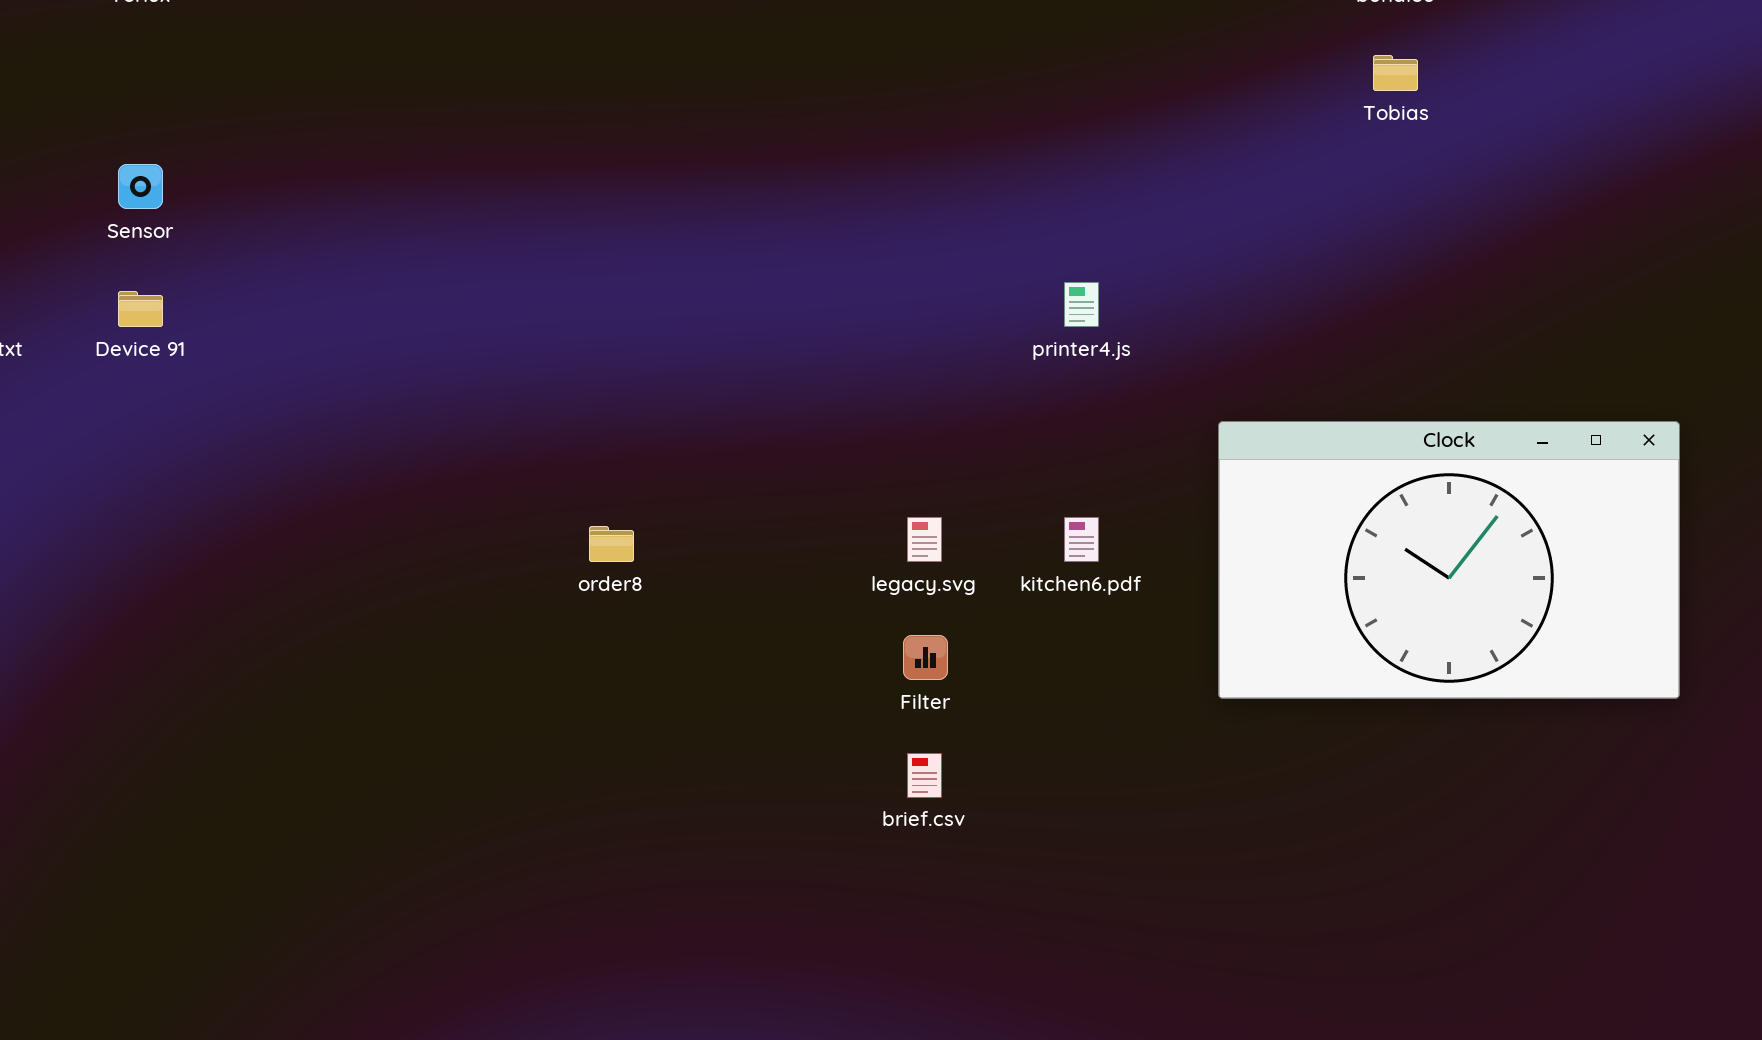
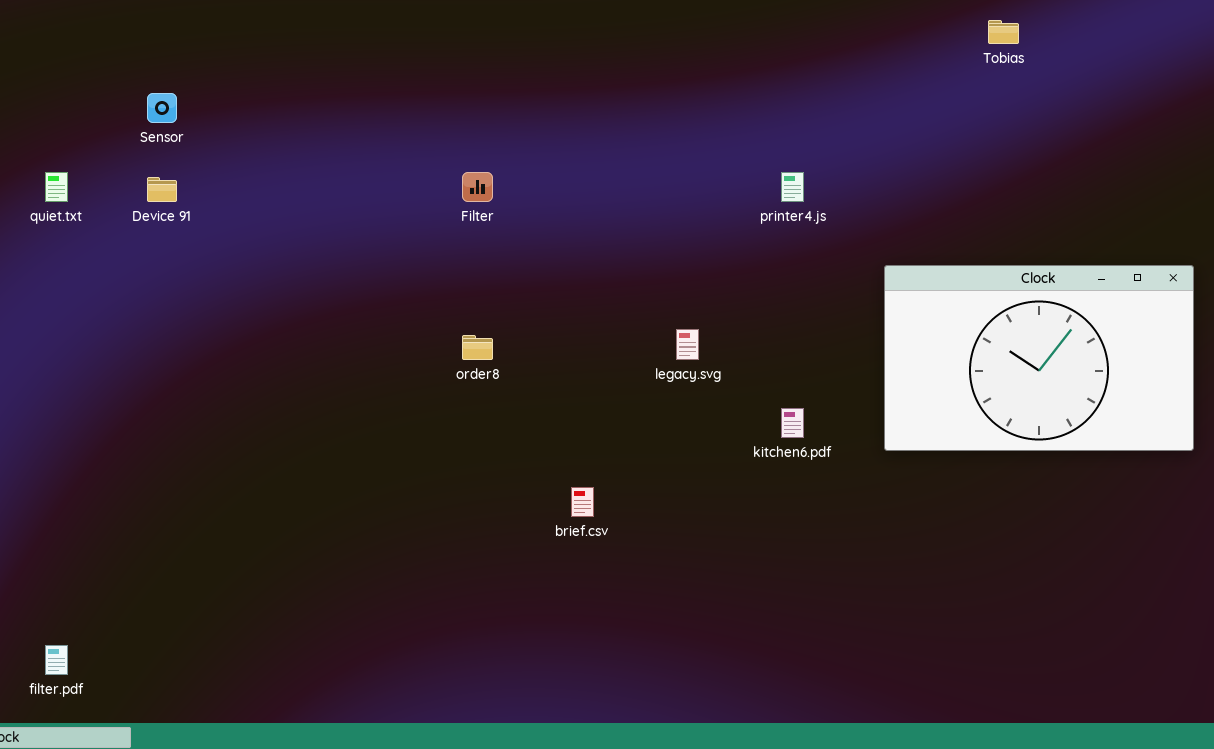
kitchen6.pdf: [1064,517,1099,562] -> [781,408,804,438], moved
Filter: [903,635,948,680] -> [462,172,493,202], moved
brief.csv: [907,753,942,798] -> [571,487,594,517], moved

